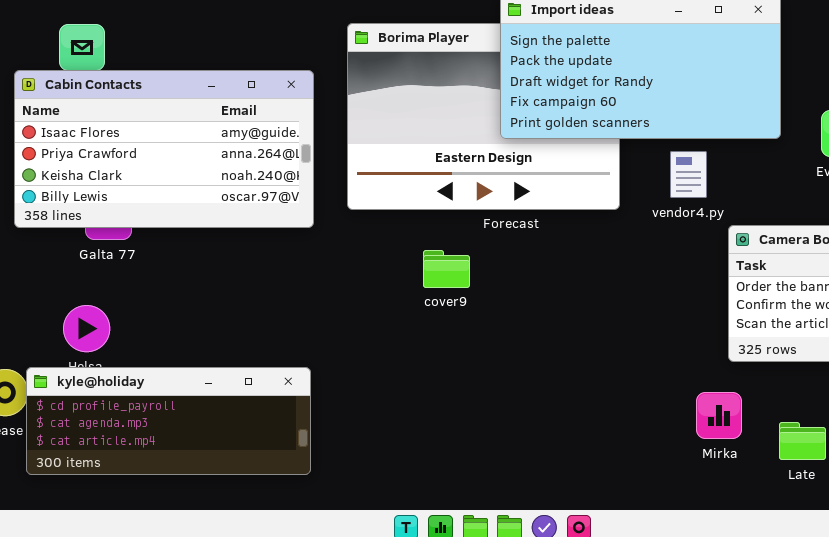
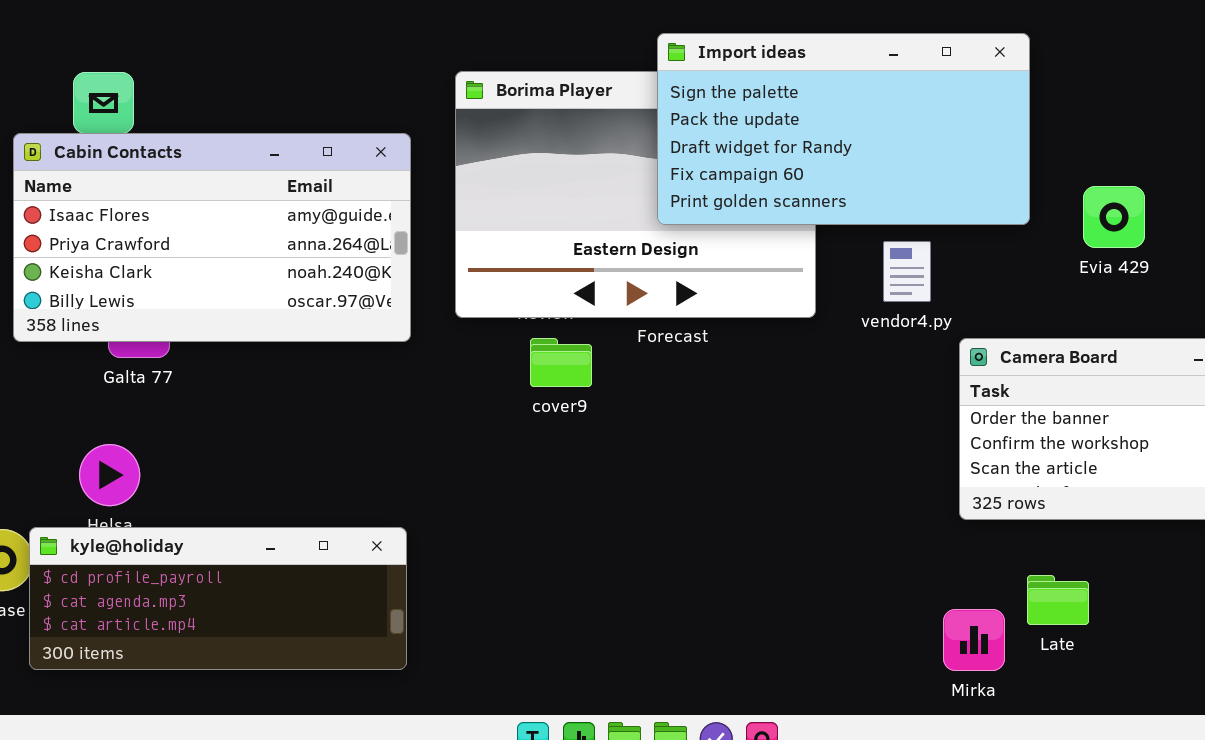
cover9: [423,250,470,288] -> [530,338,592,387], moved
Mirka: [696,392,742,439] -> [943,609,1005,671], moved
Late: [779,422,826,460] -> [1027,575,1089,625], moved

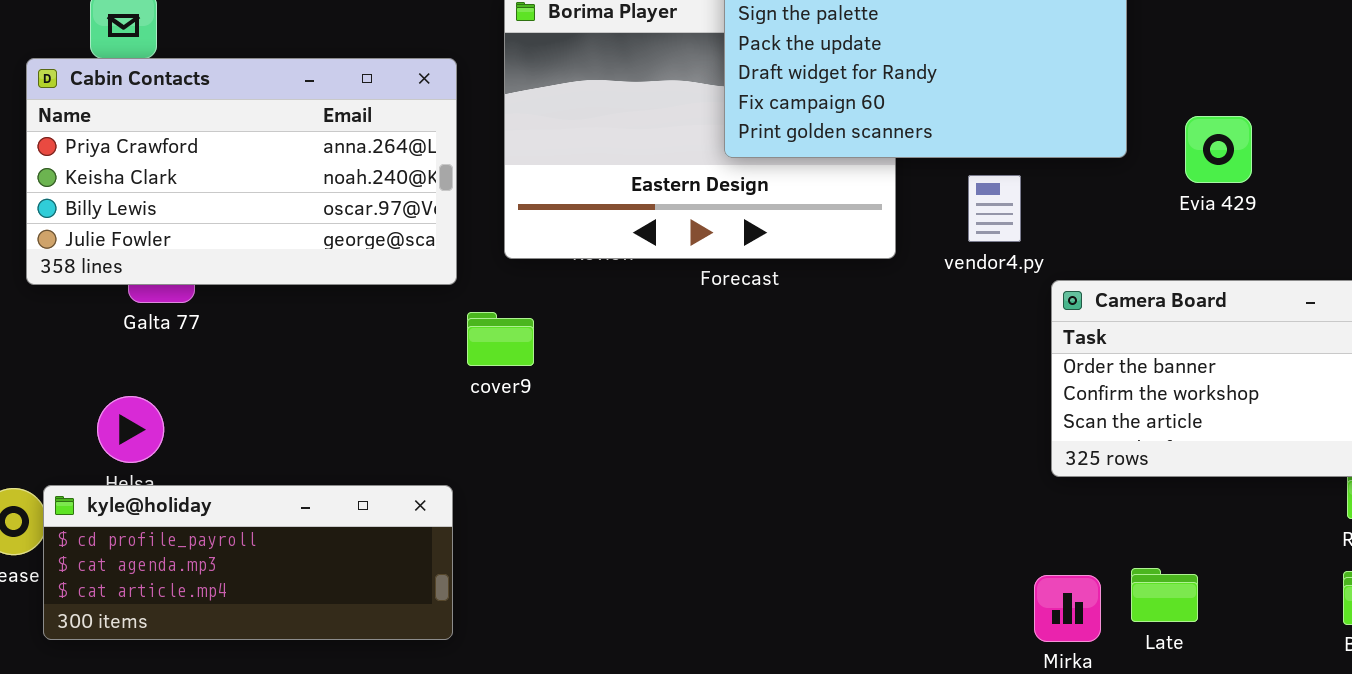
Cabin Contacts: [13,133,411,342] -> [26,58,457,285], scrolled down 1 row
cover9: [530,338,592,387] -> [467,312,534,366], moved
Late: [1027,575,1089,625] -> [1131,568,1198,622], moved

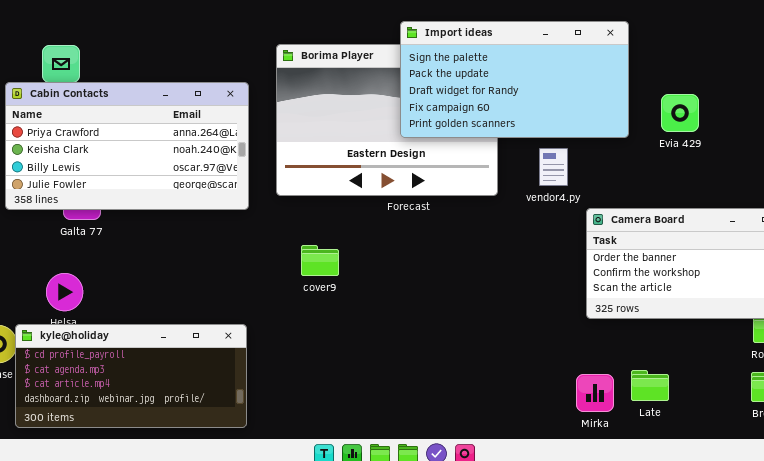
Evia 429: [1185,116,1252,183] -> [661,94,699,132], moved
cover9: [467,312,534,366] -> [301,245,339,276], moved
kyle@holiday: [43,485,453,640] -> [15,324,247,428], resized

